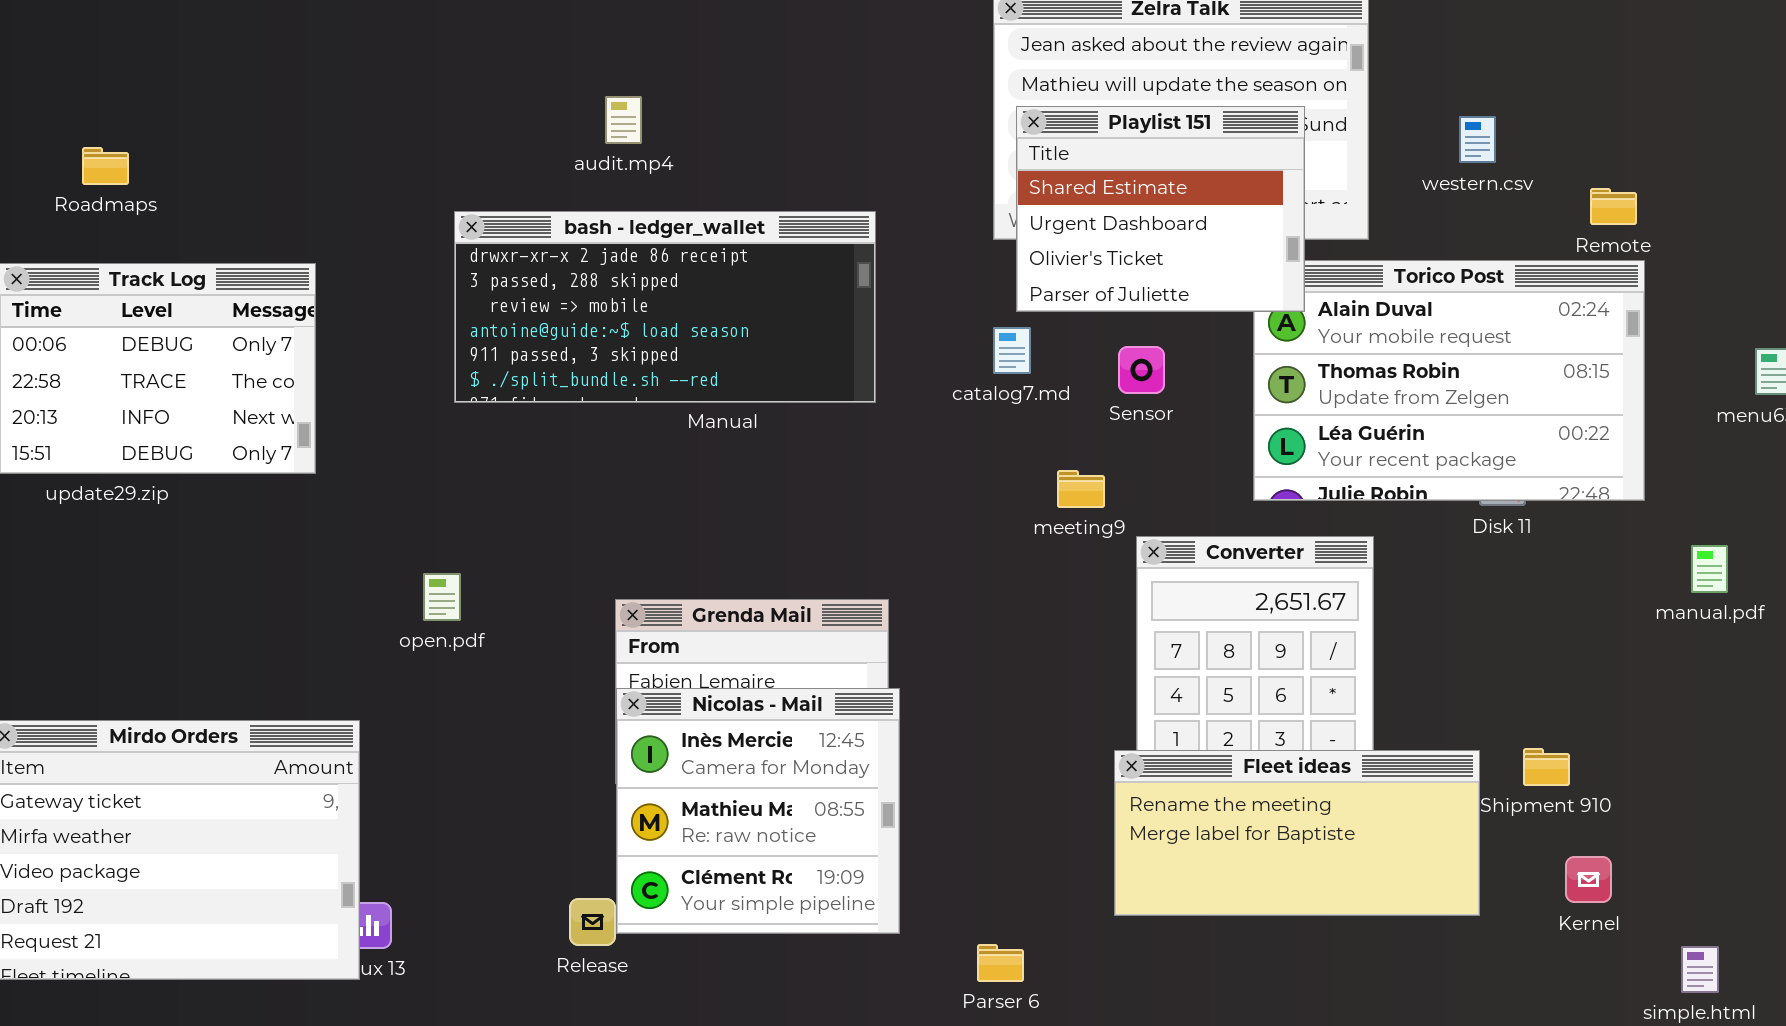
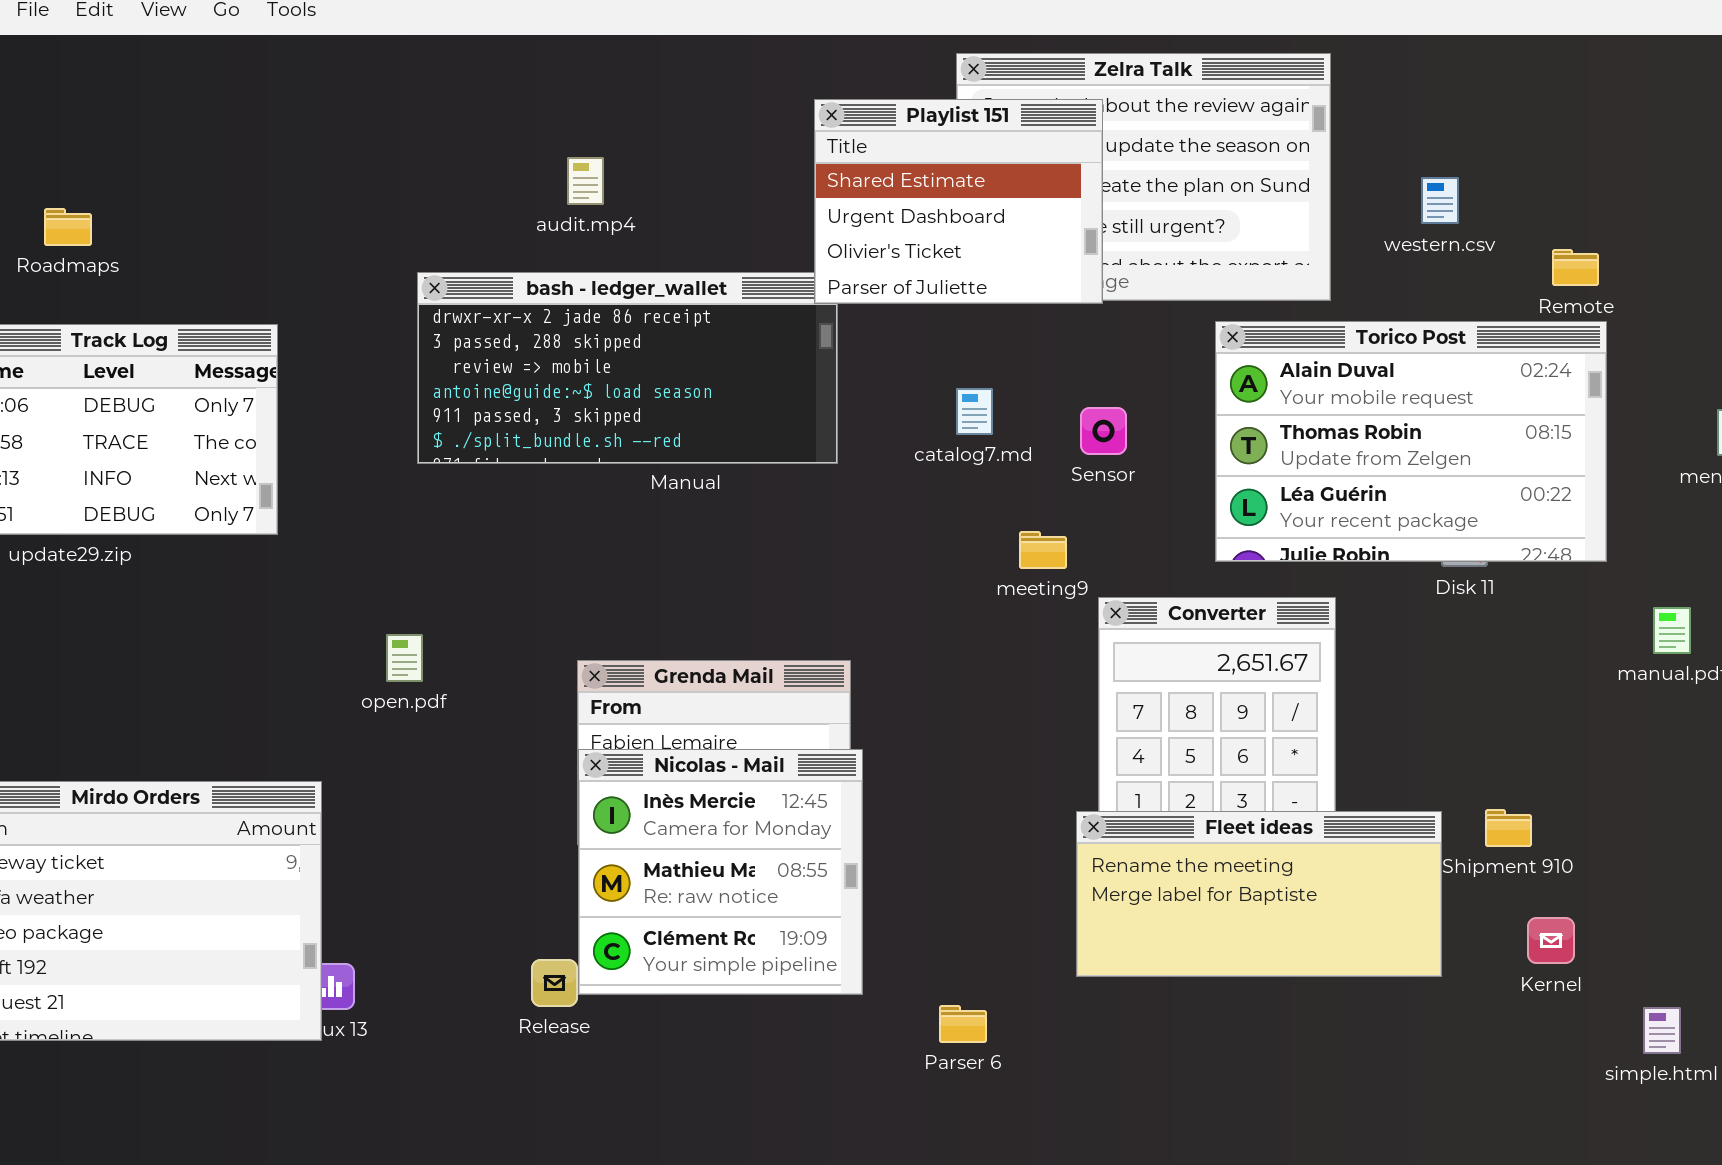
Playlist 151: [1016,106,1305,312] -> [814,99,1103,304], moved

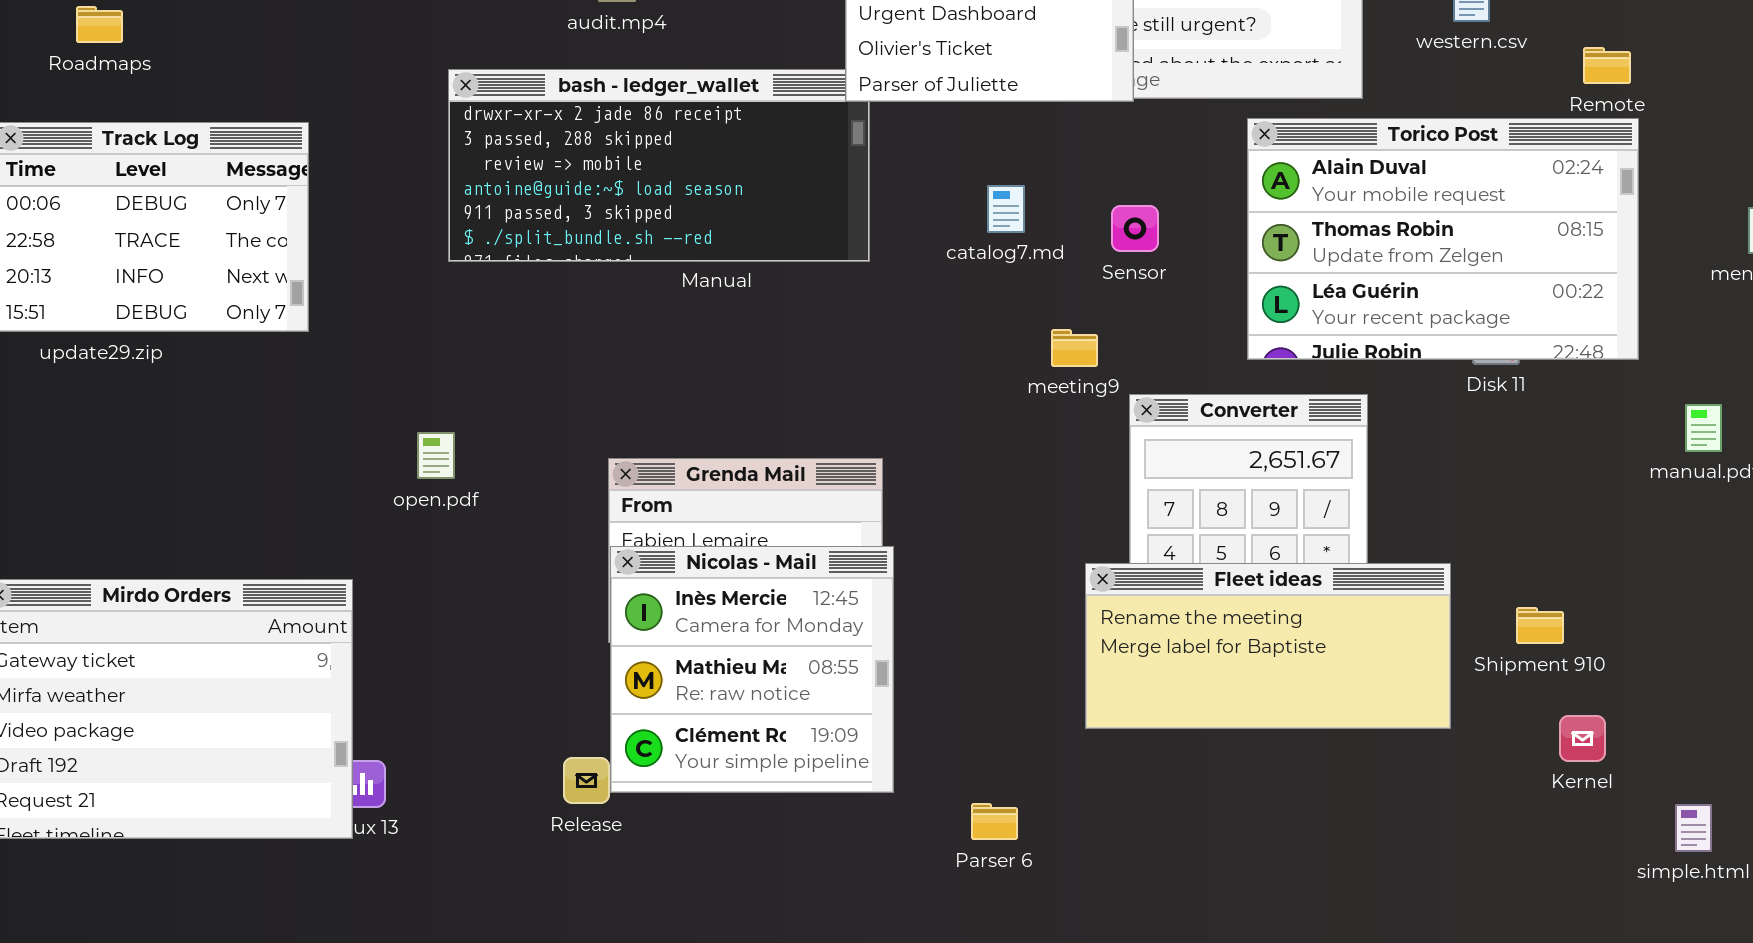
Fleet ideas: [1076,811,1442,977] -> [1085,563,1451,729], moved

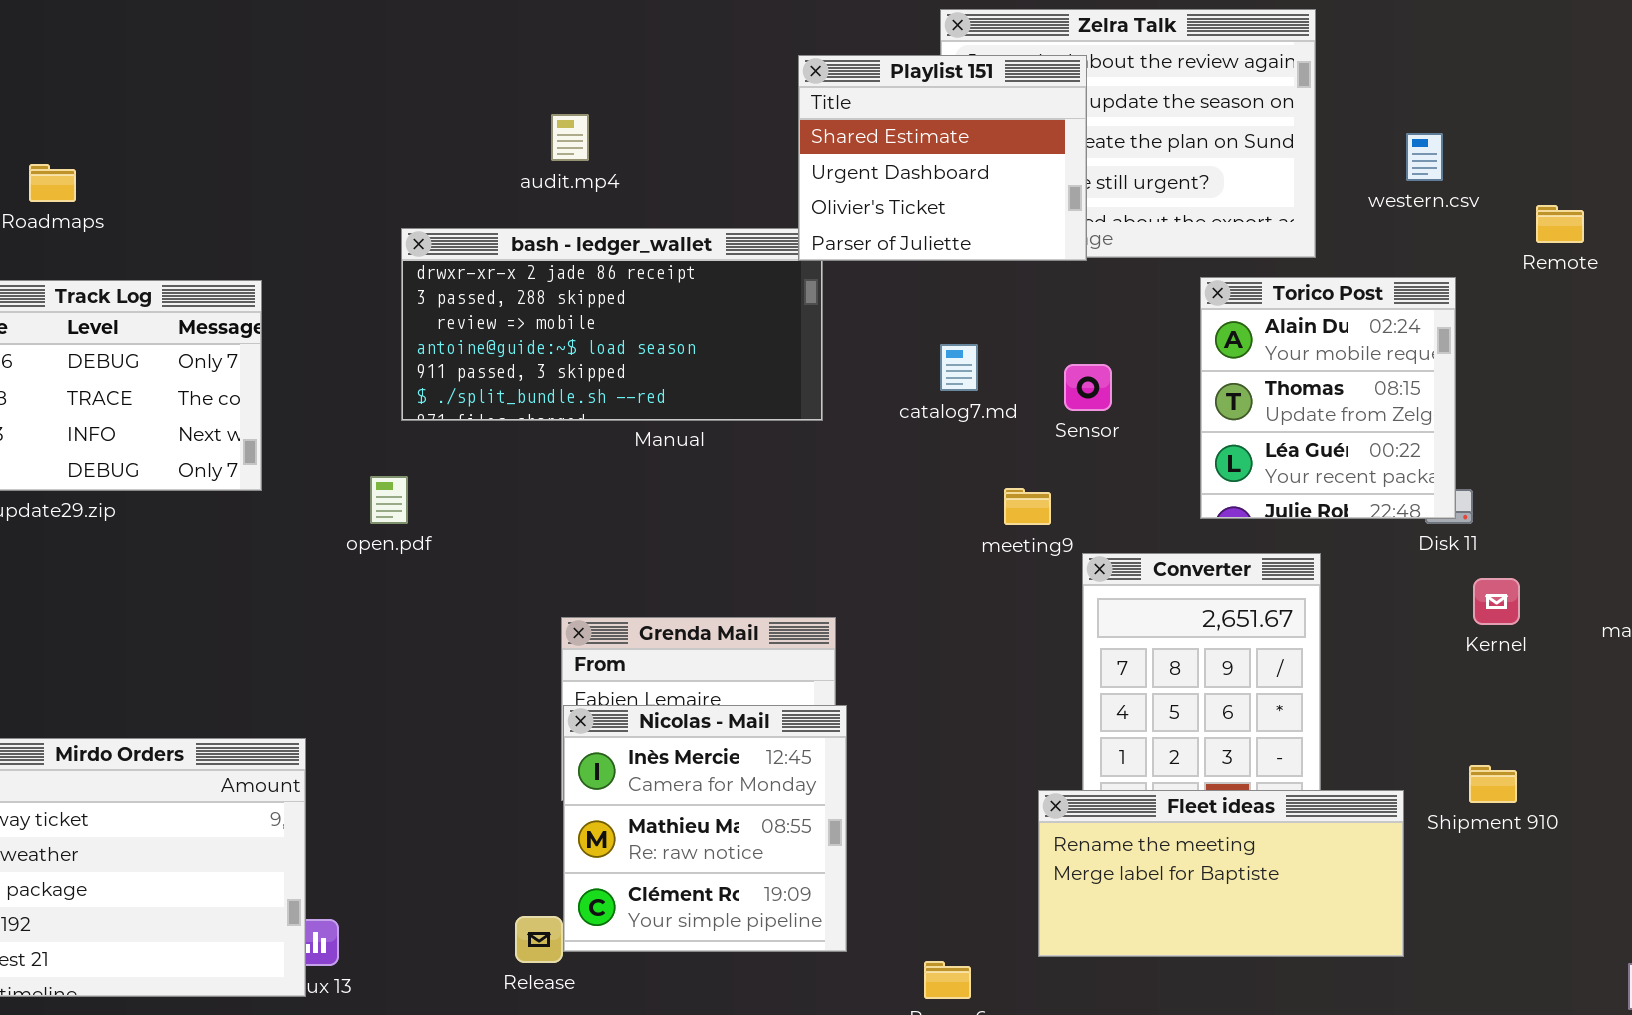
Torico Post: [1247,118,1639,360] -> [1200,277,1456,519], resized
open.pdf: [417,432,455,479] -> [370,476,408,524], moved
Fleet ideas: [1085,563,1451,729] -> [1038,790,1404,957], moved
Kernel: [1559,715,1606,762] -> [1473,578,1520,625], moved

